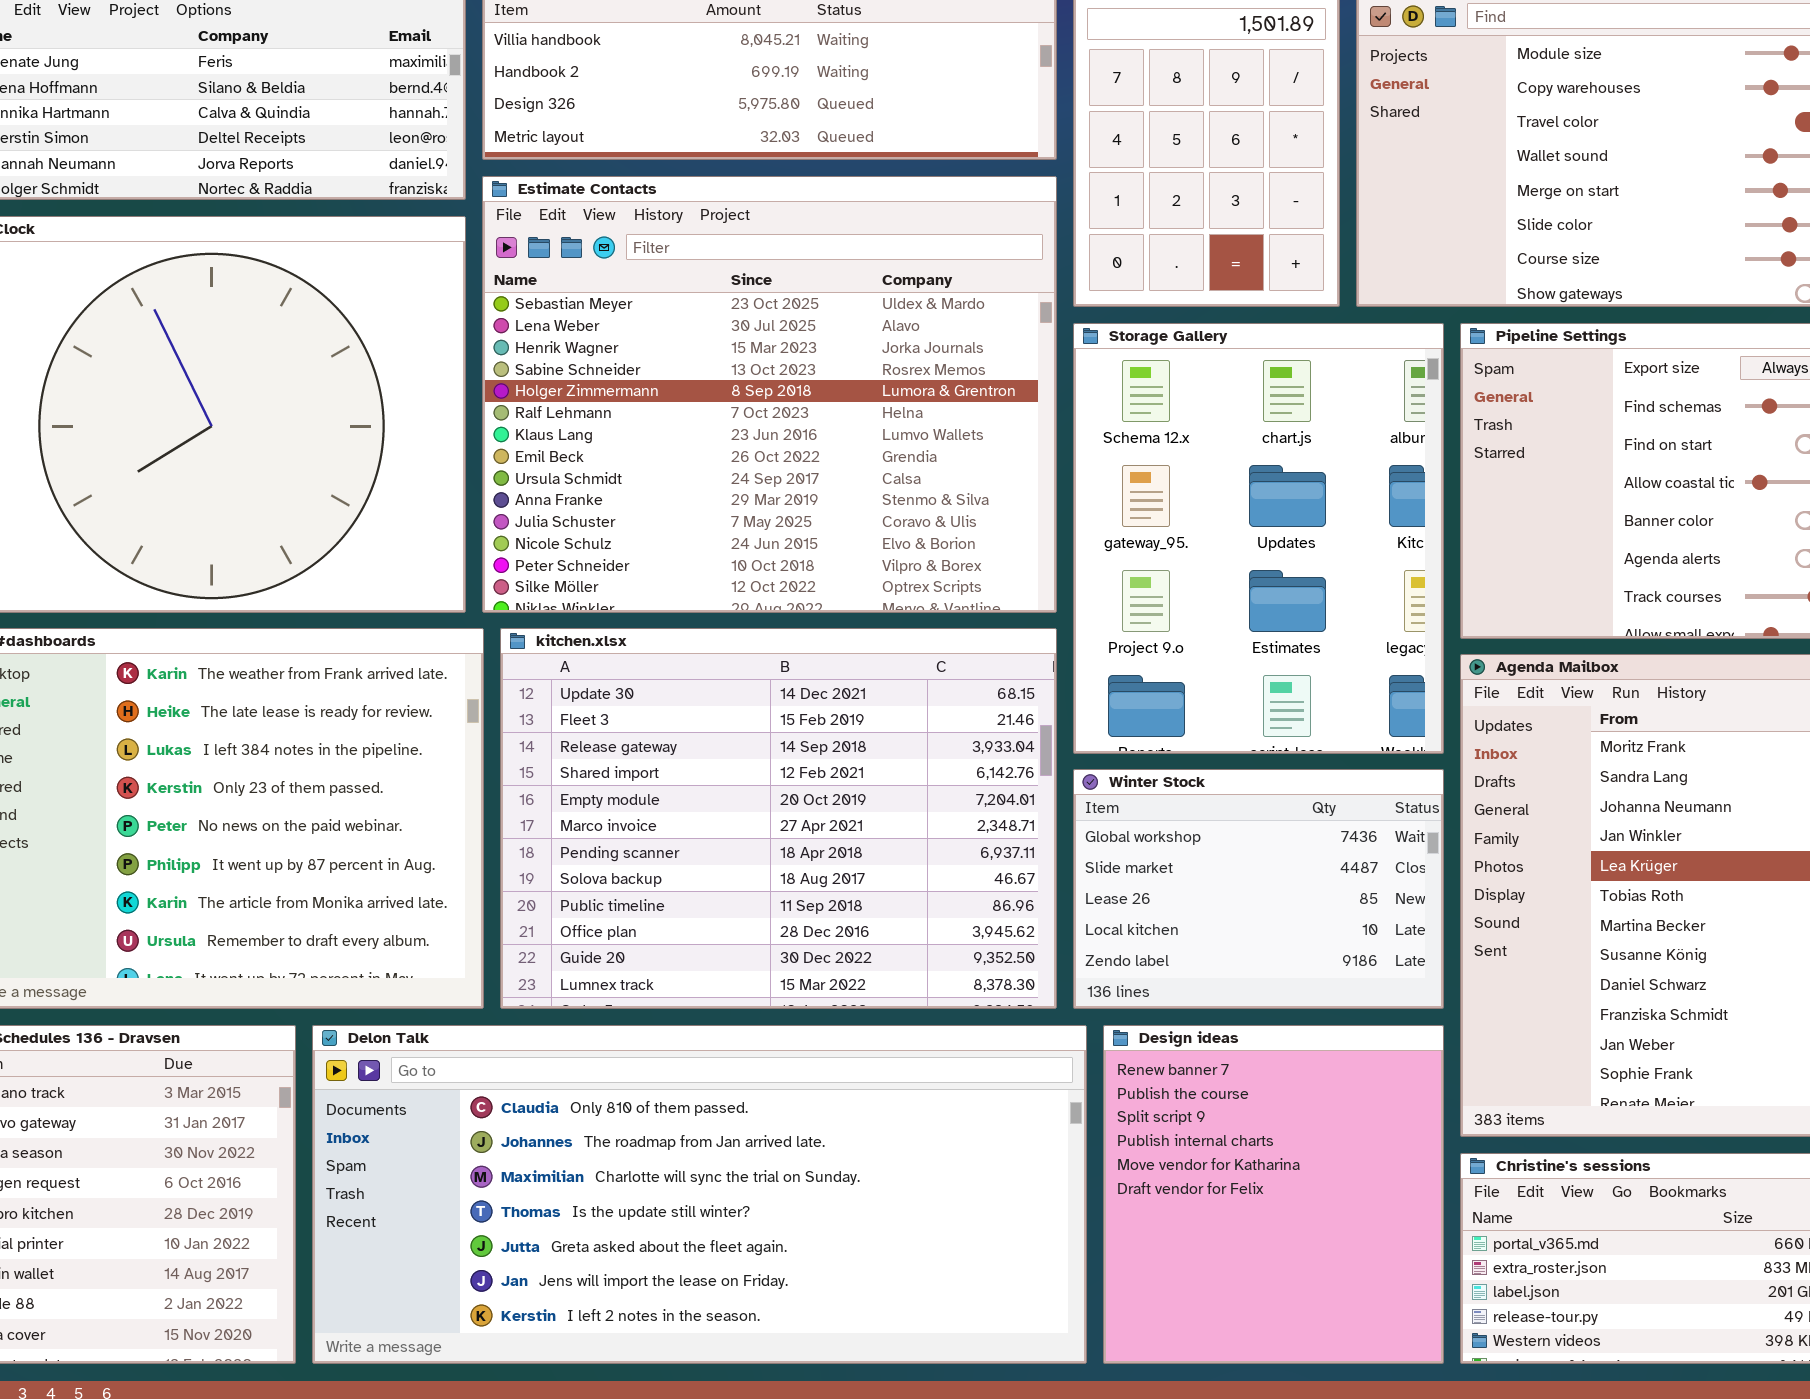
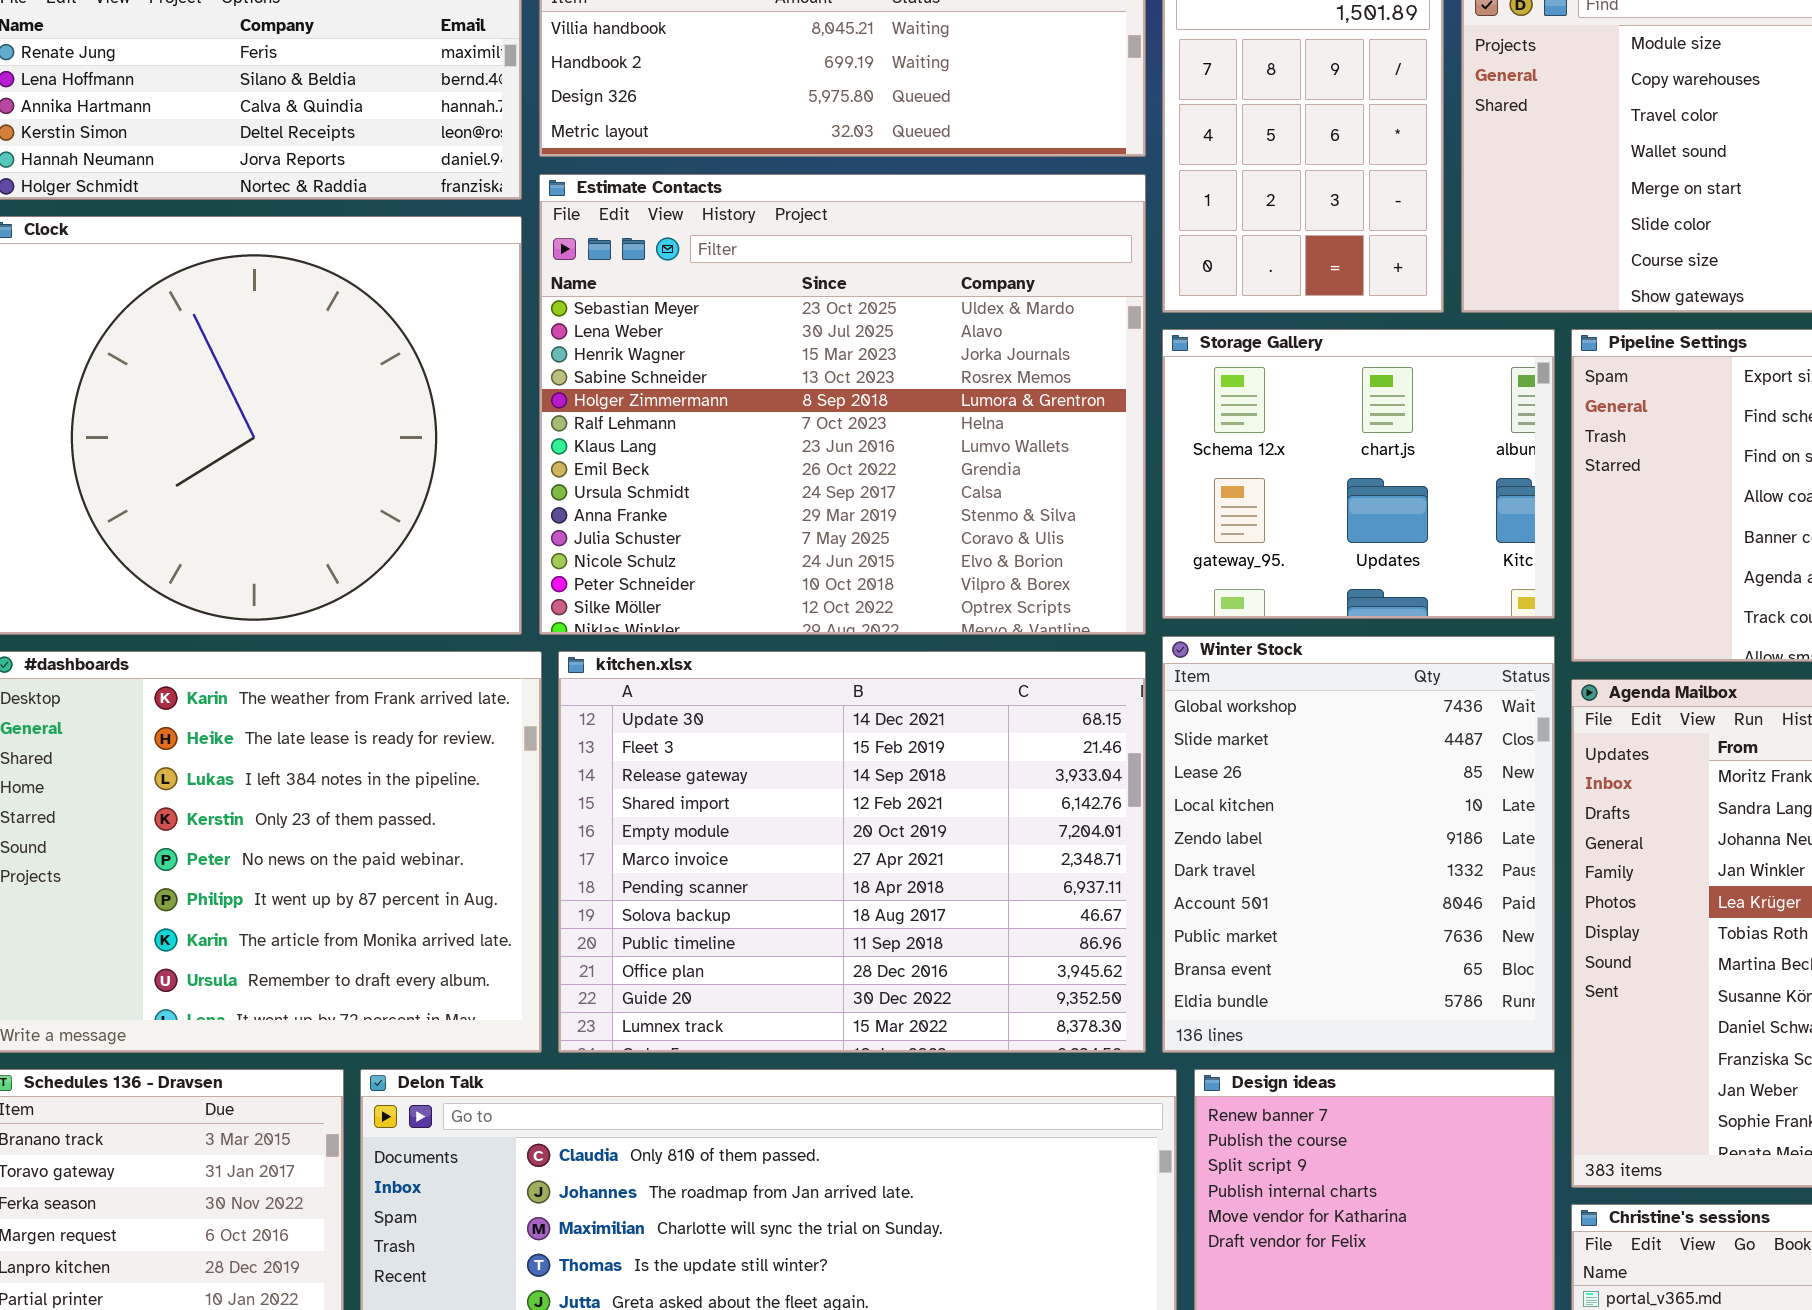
Storage Gallery: [1073,323,1444,754] -> [1162,329,1555,619], resized
Winter Stock: [1073,769,1444,1009] -> [1162,636,1555,1053], resized

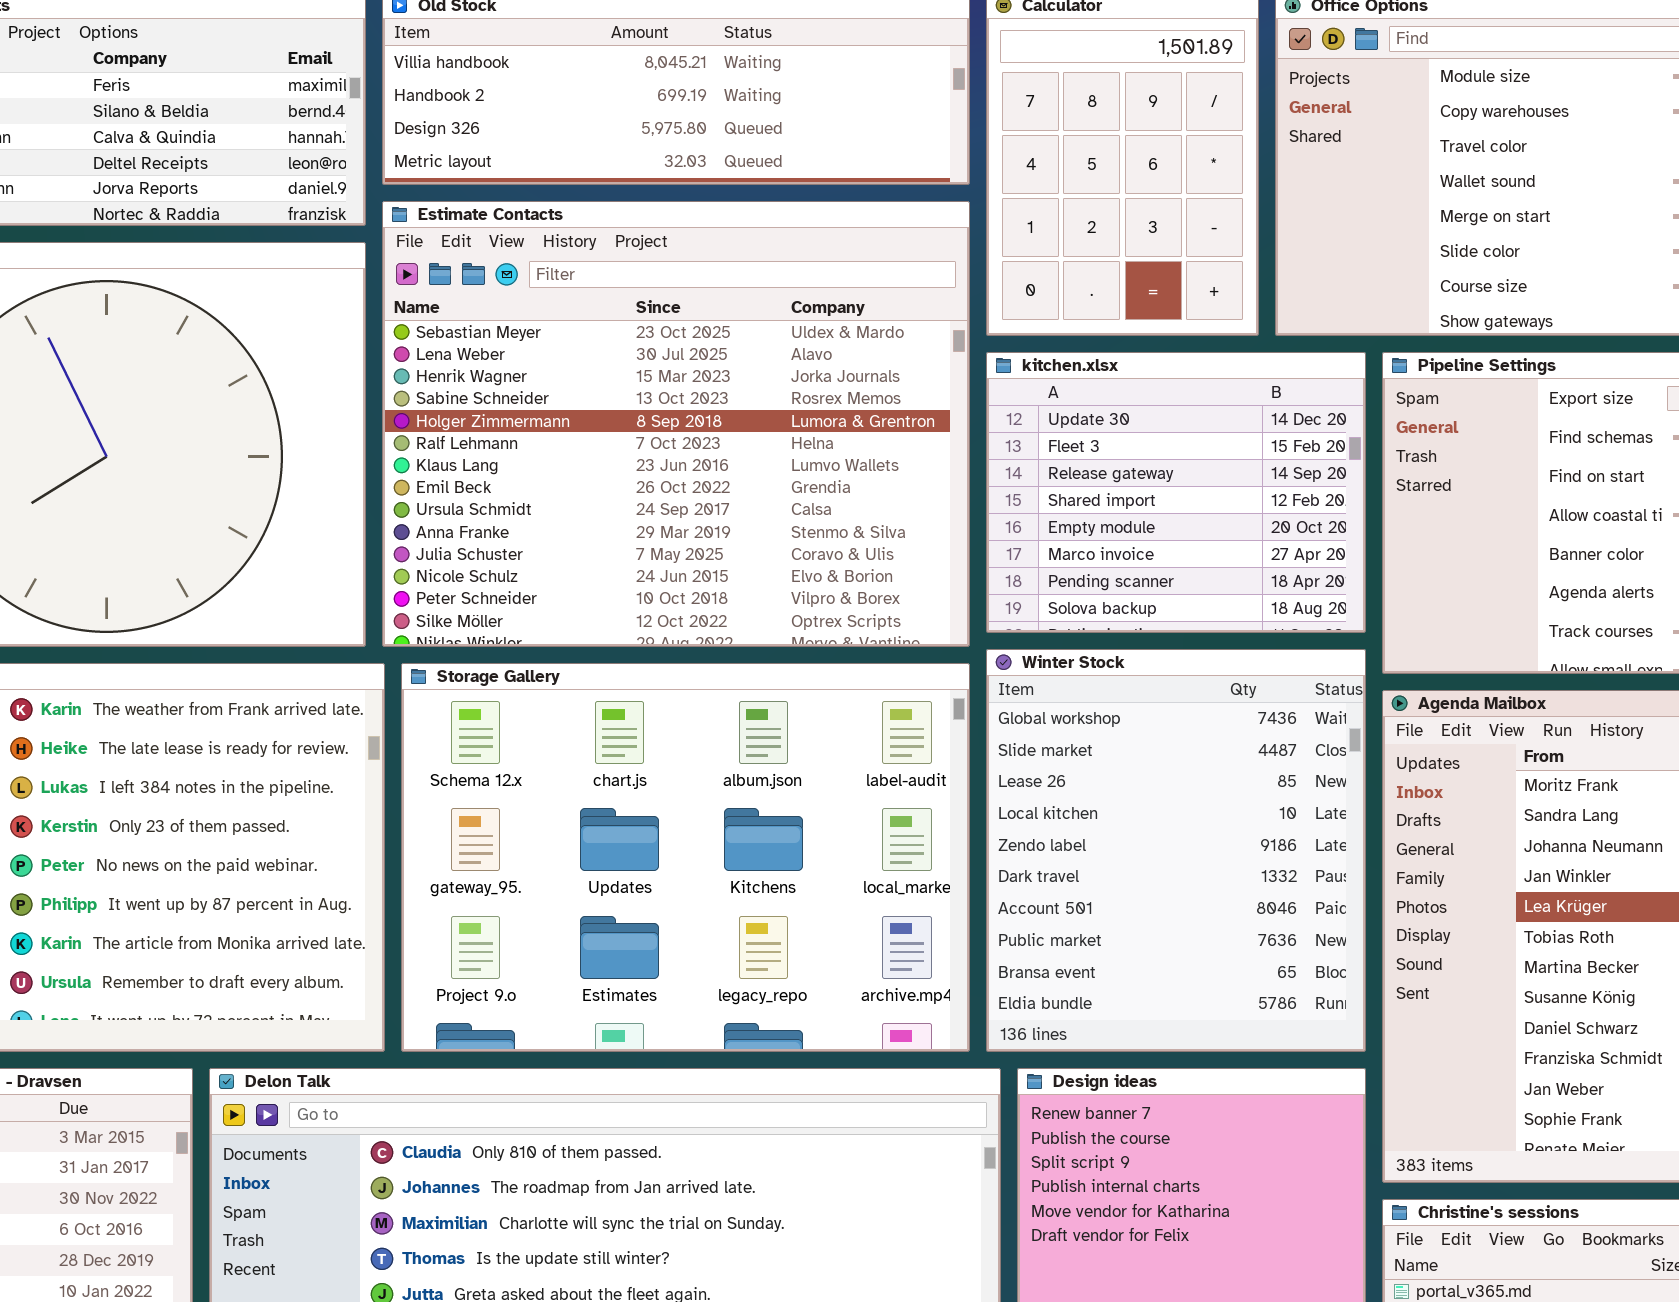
Storage Gallery: [1162,329,1555,619] -> [401,663,970,1052], moved, resized
kitchen.xlsx: [558,651,1146,1053] -> [986,352,1366,633], moved, resized

